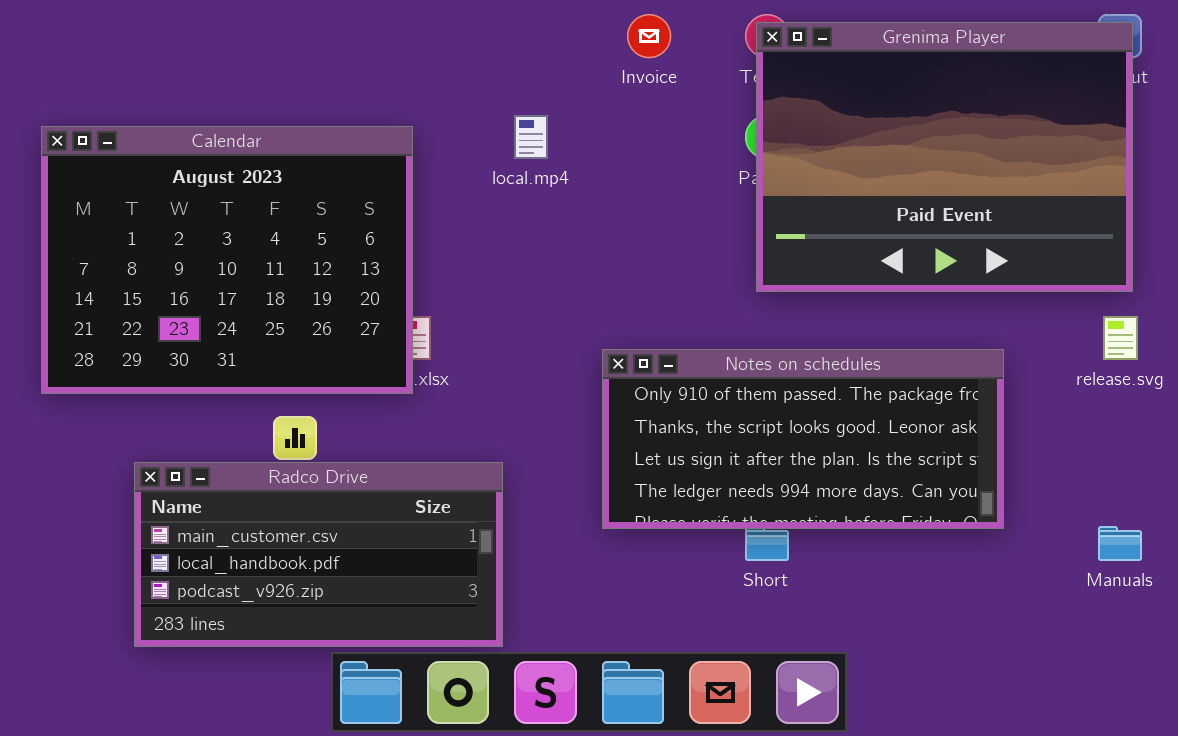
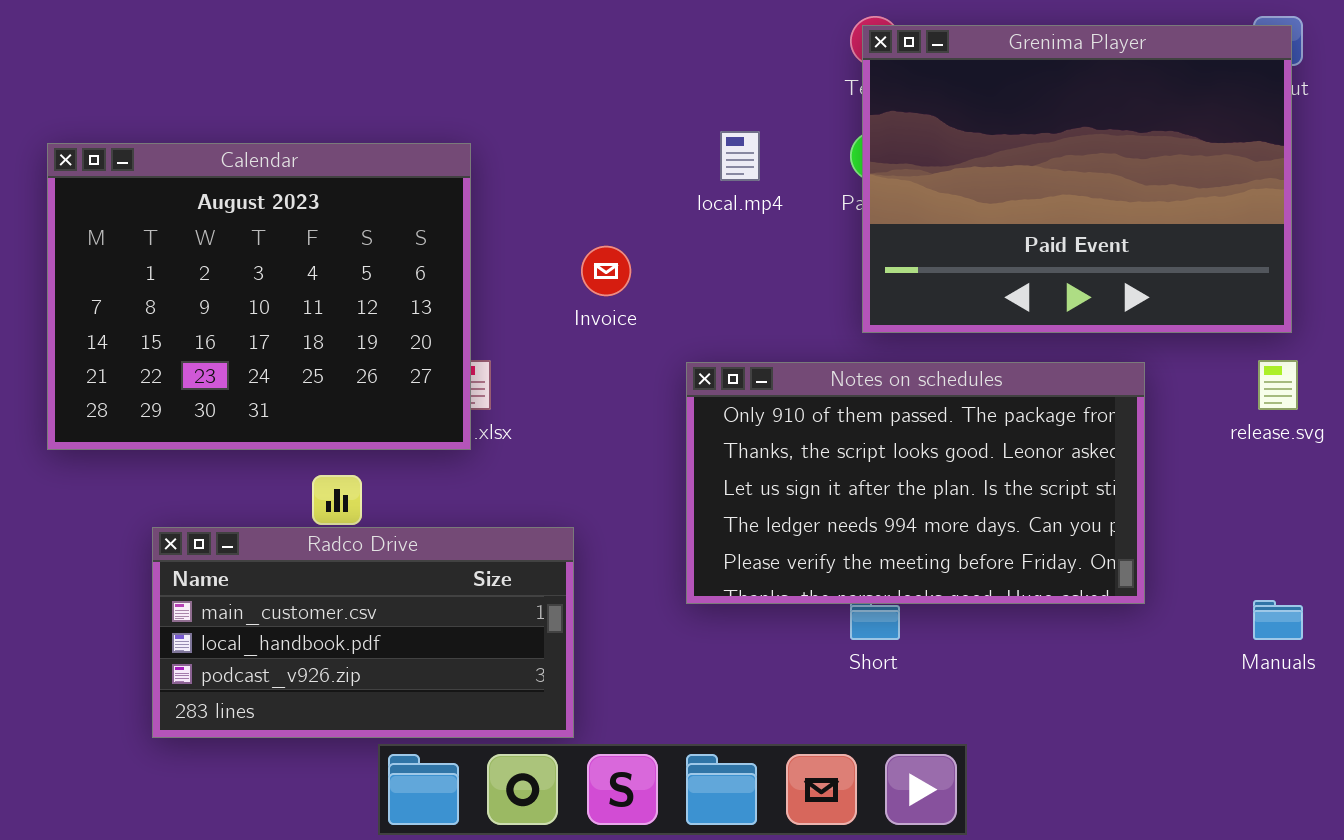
Invoice: [627,14,671,58] -> [581,246,631,296], moved
local.mp4: [514,115,548,159] -> [720,131,760,181], moved
Notes on schedules: [602,349,1004,529] -> [686,362,1145,604], resized

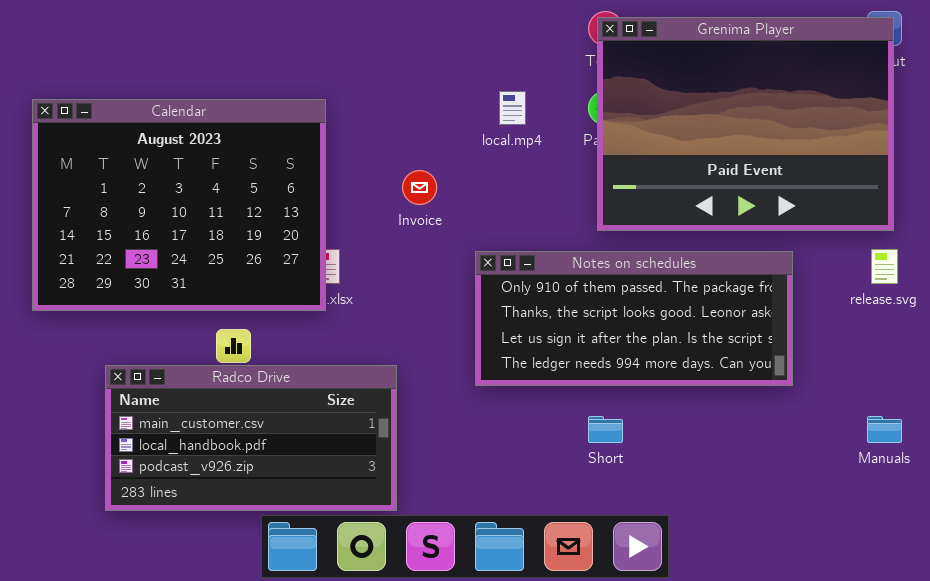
Notes on schedules: [686,362,1145,604] -> [475,251,793,386], resized

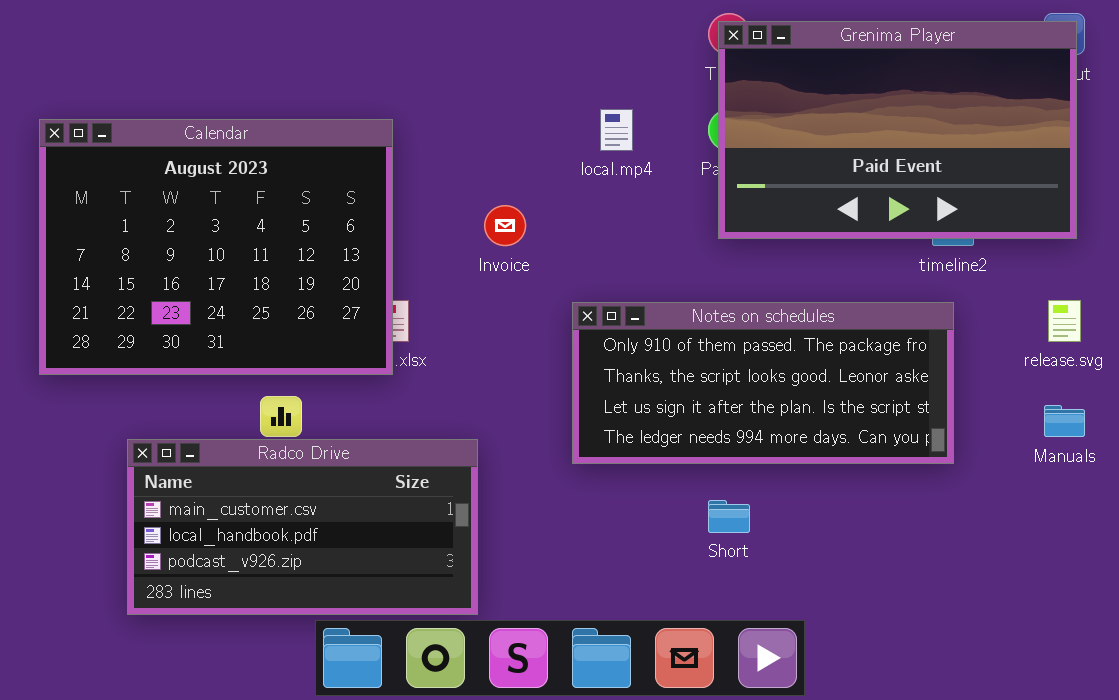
Grenima Player: [597,17,894,231] -> [718,21,1077,239], resized
Manuals: [867,416,902,443] -> [1044,405,1085,437], moved

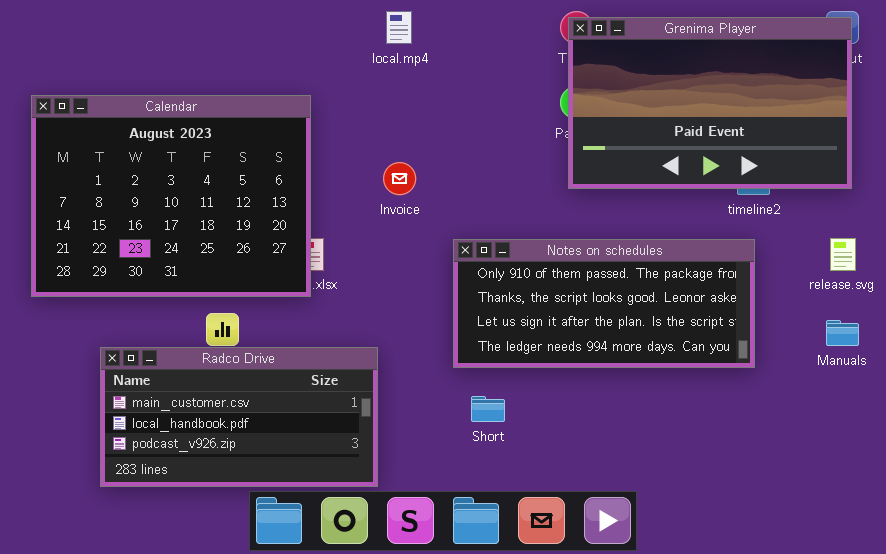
local.mp4: [600,109,633,151] -> [386,11,412,44], moved
Short: [708,500,750,533] -> [471,396,505,422], moved

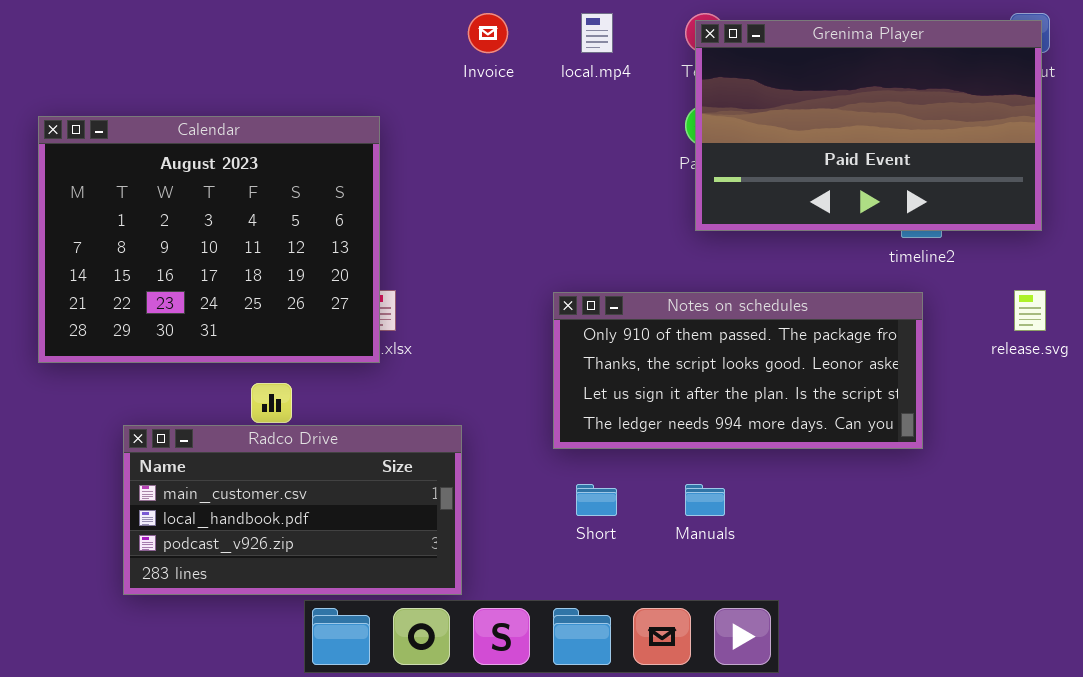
local.mp4: [386,11,412,44] -> [581,13,613,53], moved
Invoice: [383,162,416,195] -> [468,13,508,53], moved
Manuals: [826,320,859,346] -> [685,484,725,516], moved

